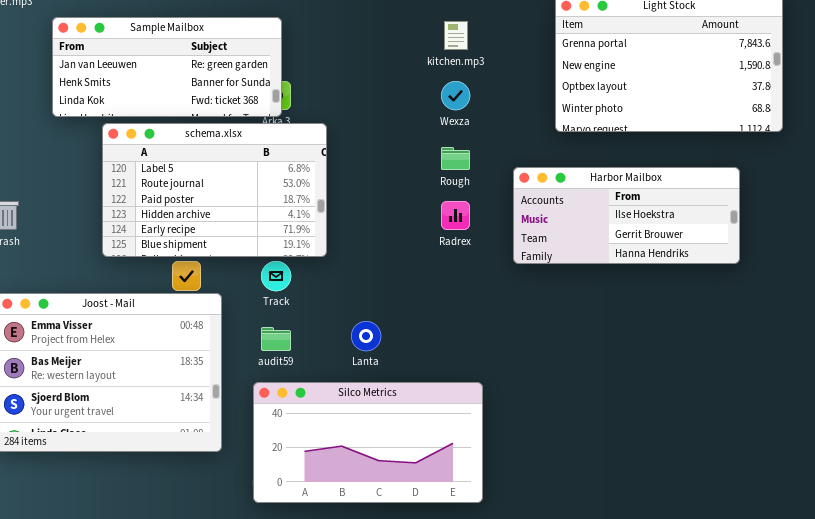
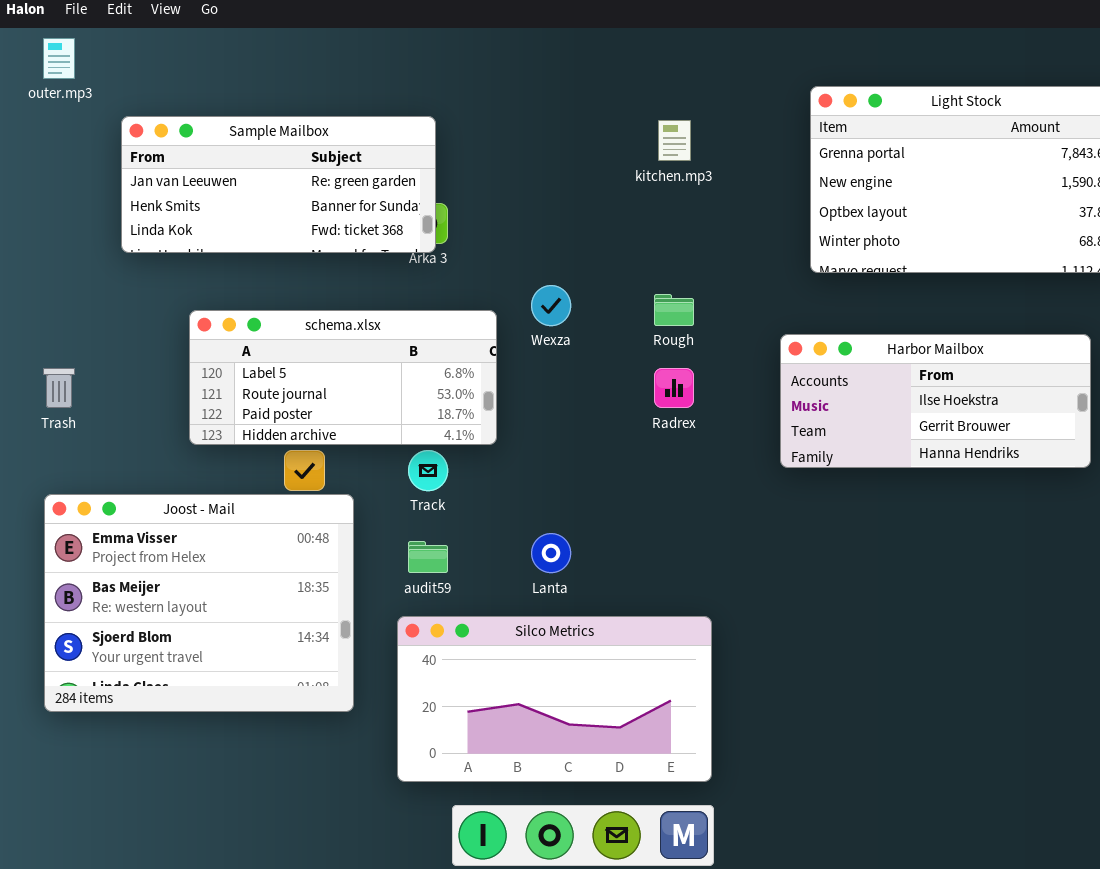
Wexza: [441,81,470,110] -> [531,285,571,326], moved
schema.xlsx: [102,123,327,257] -> [189,310,497,445], resized
Harbor Mailbox: [513,167,740,264] -> [780,334,1091,468], moved

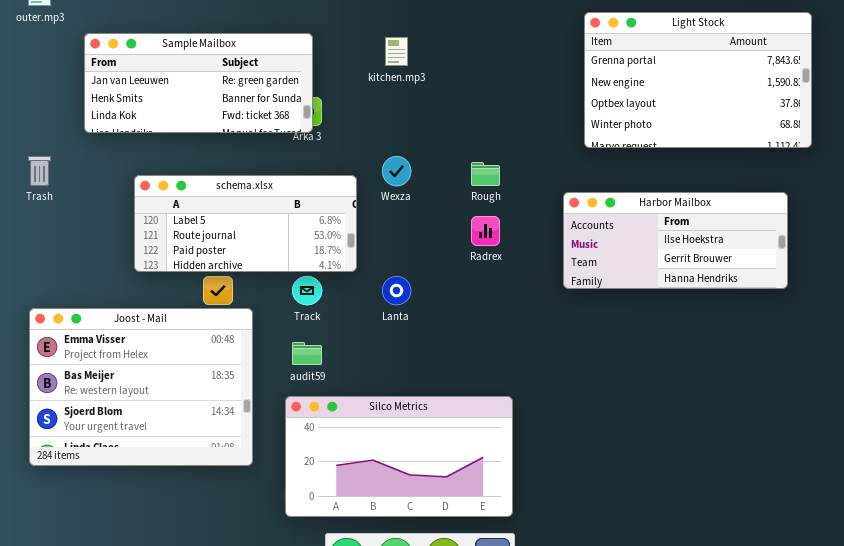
kitchen.mp3: [658,120,691,161] -> [385,37,408,66], moved
Trash: [43,368,75,408] -> [28,156,51,186], moved
Lanta: [531,533,571,573] -> [382,276,411,305], moved

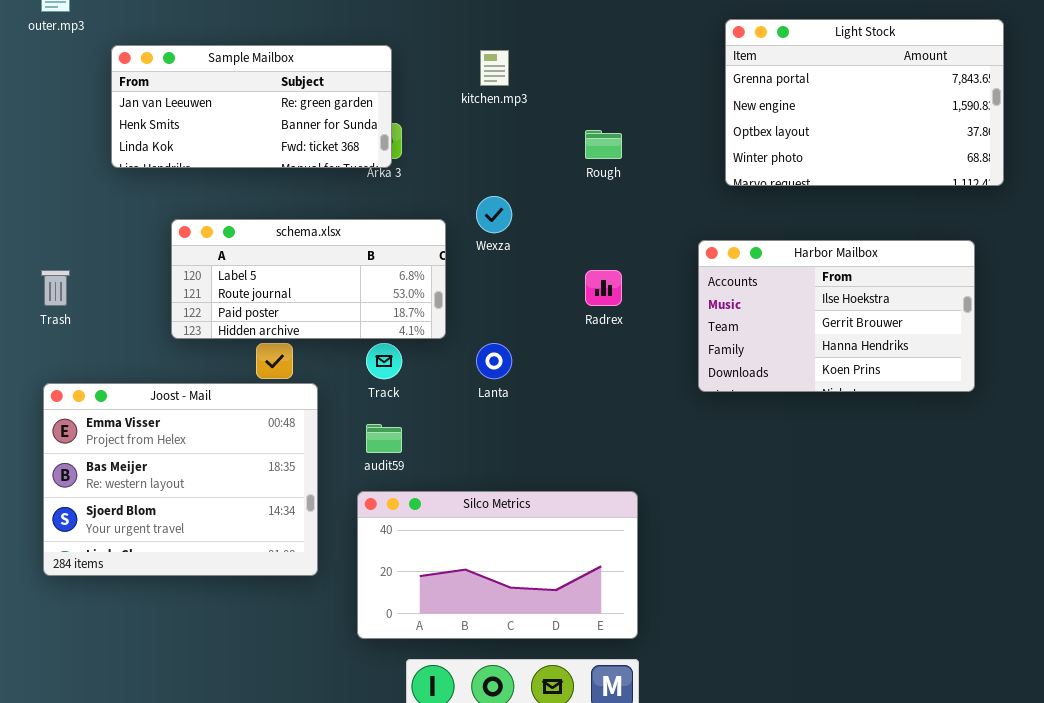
Trash: [28,156,51,186] -> [41,270,70,306], moved
Rough: [471,162,500,186] -> [585,130,622,159], moved
Harbor Mailbox: [563,192,788,289] -> [698,240,975,392], resized

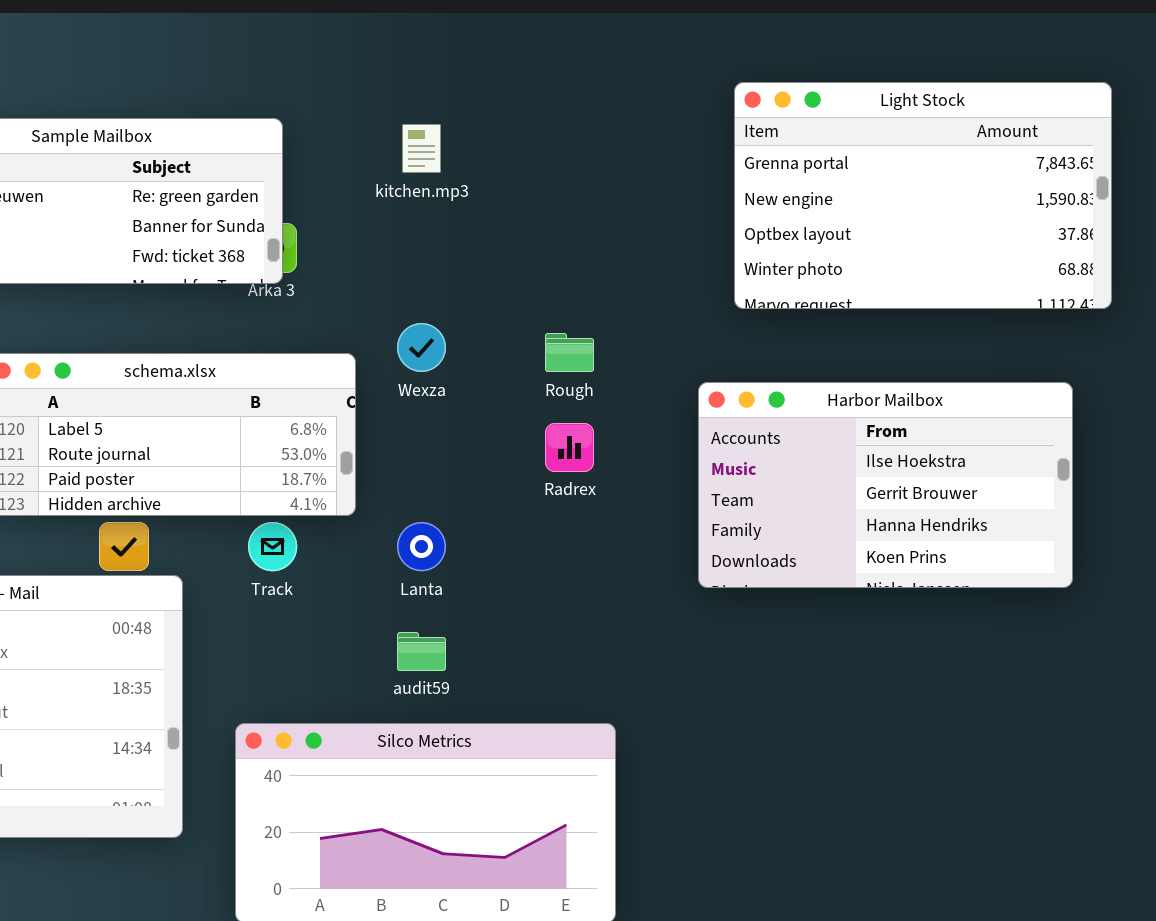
Rough: [585,130,622,159] -> [545,333,594,372], moved
audit59: [366,424,402,453] -> [397,632,446,671], moved

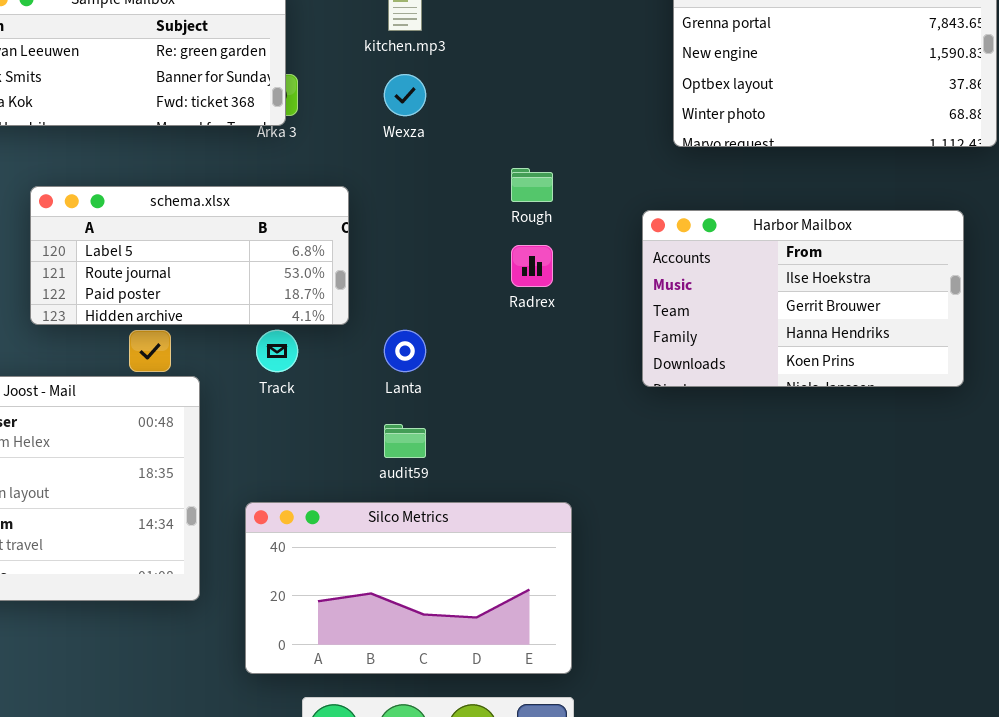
Wexza: [397,323,446,372] -> [384,74,426,116], moved

